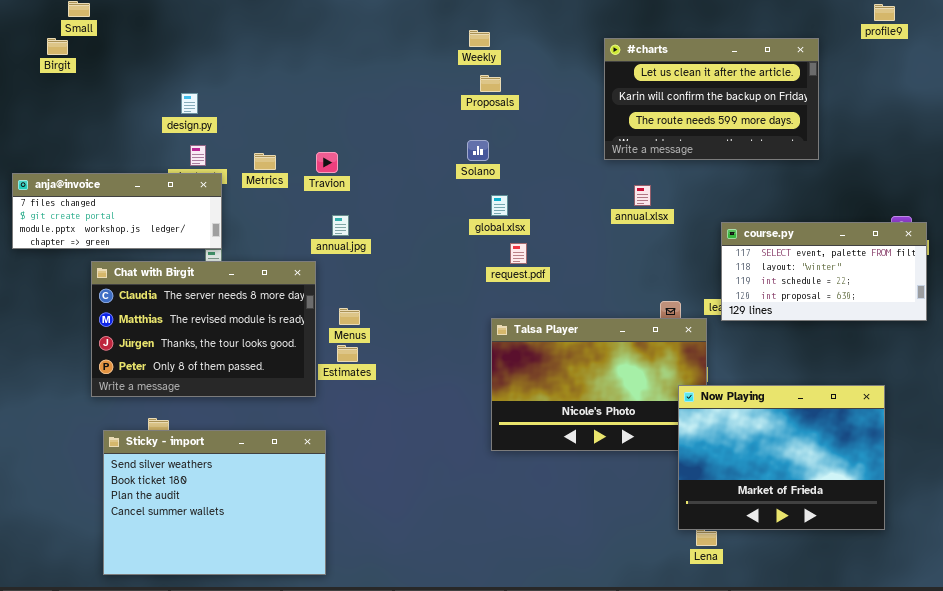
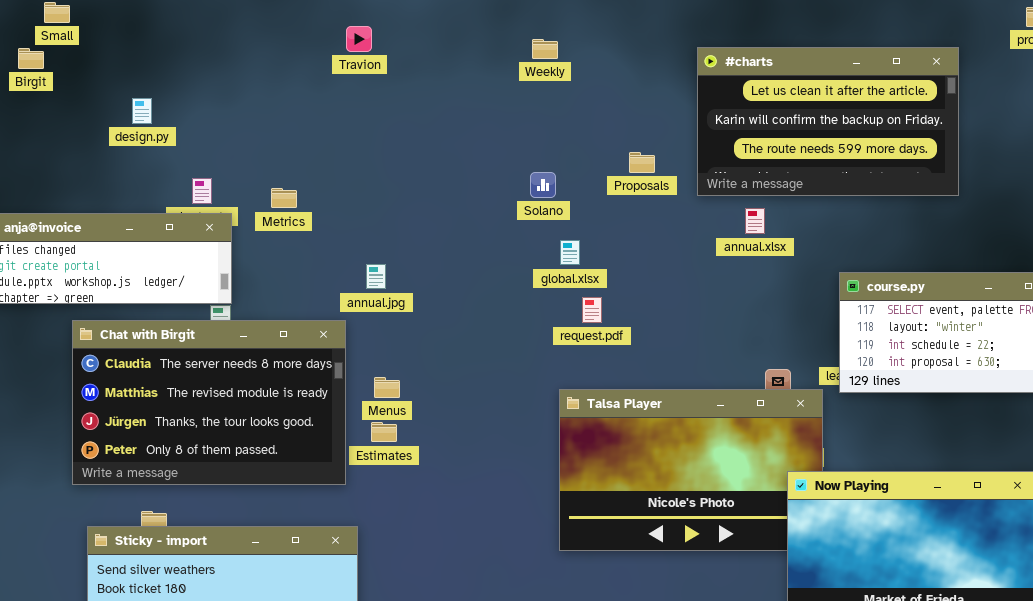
Proposals: [480,75,501,92] -> [629,152,655,173], moved
design.py: [181,93,198,114] -> [132,98,152,124], moved
Travion: [316,152,338,173] -> [346,26,372,52], moved
annual.xlsx: [634,185,651,206] -> [745,208,765,234], moved

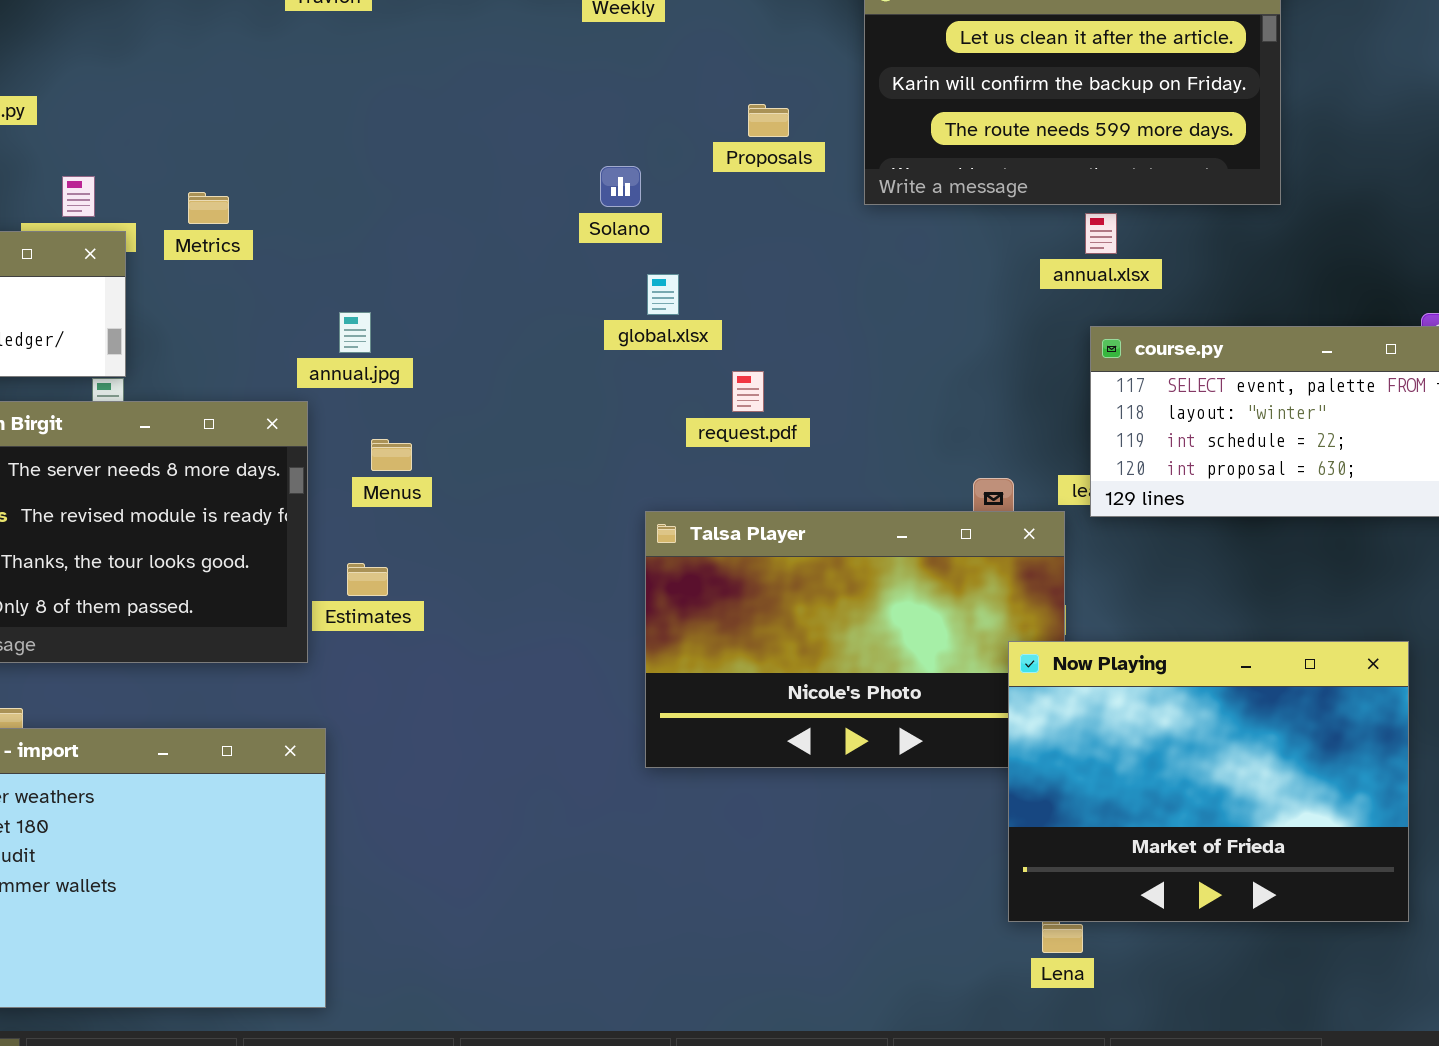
Proposals: [629,152,655,173] -> [748,104,789,137], moved
annual.xlsx: [745,208,765,234] -> [1085,213,1117,254], moved
request.pdf: [582,297,602,323] -> [732,371,764,412], moved
Menus: [374,377,400,398] -> [371,439,412,471], moved

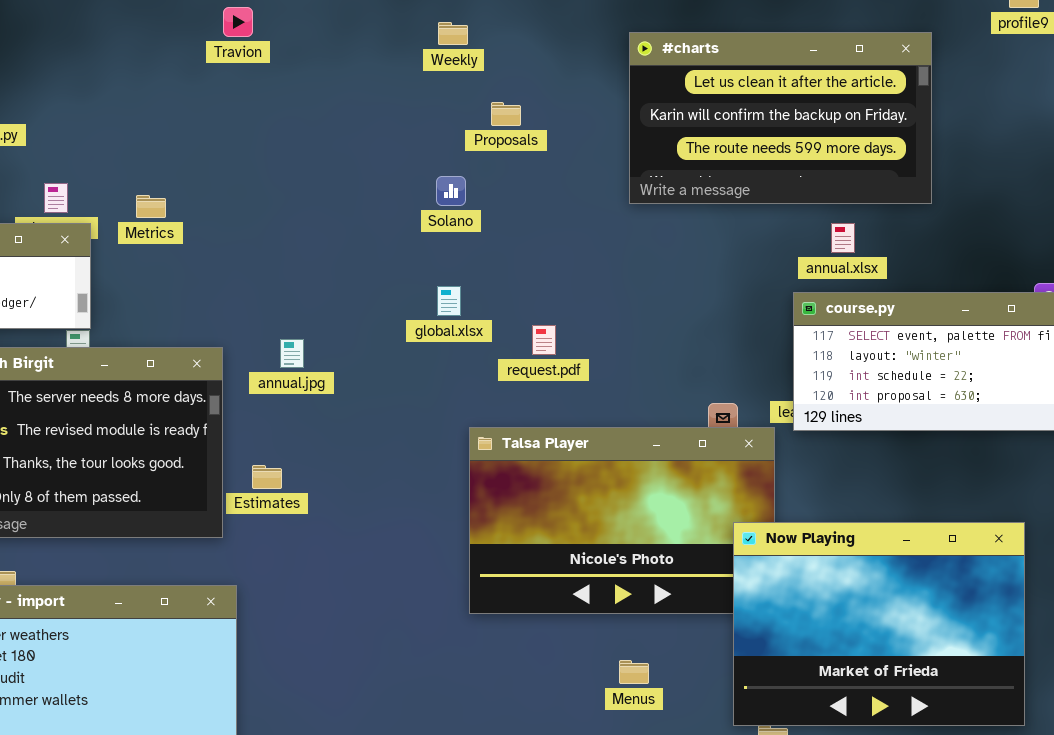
Proposals: [748,104,789,137] -> [491,102,521,126], moved
annual.xlsx: [1085,213,1117,254] -> [831,223,855,253], moved
global.xlsx: [647,274,679,315] -> [437,286,461,316], moved
annual.jpg: [339,312,371,353] -> [280,339,304,368], moved
Menus: [371,439,412,471] -> [619,660,649,684], moved

